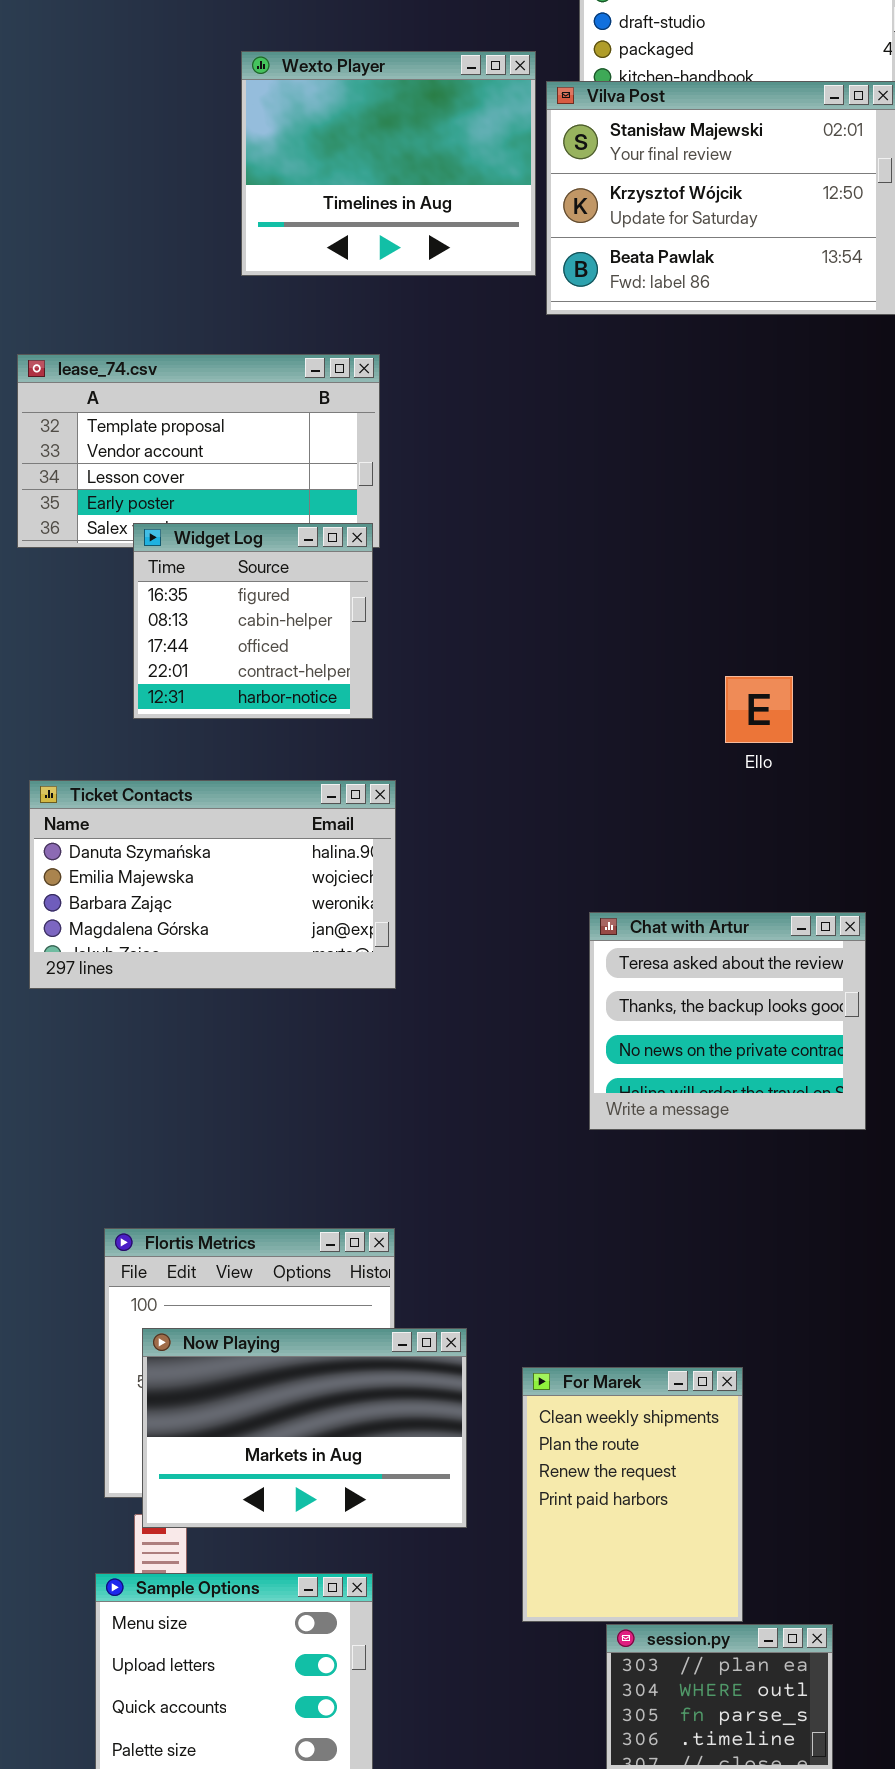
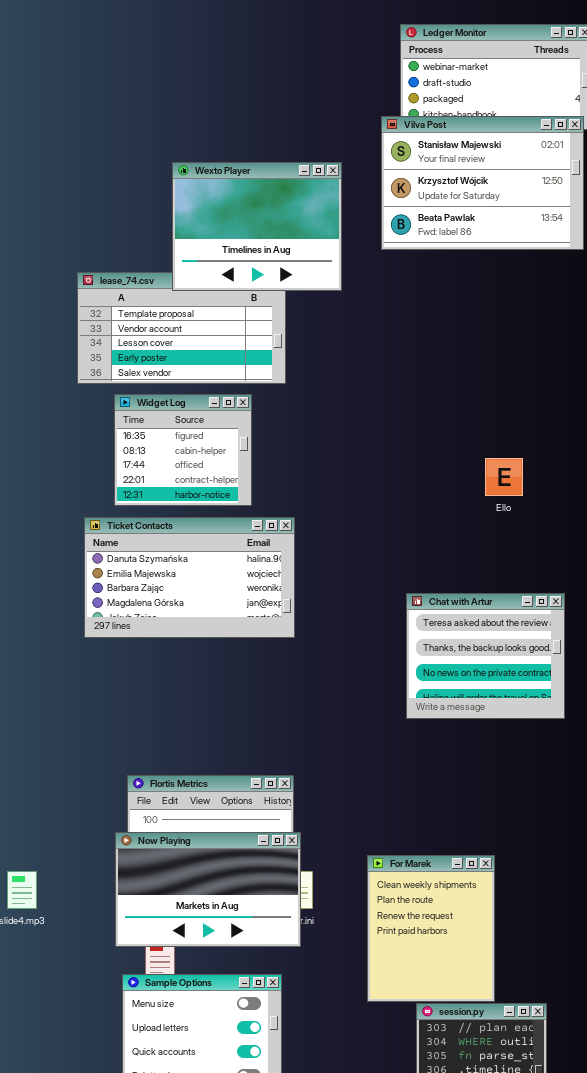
Wexto Player: [241,51,536,276] -> [172,162,342,291], moved
Widget Log: [133,523,373,719] -> [114,394,252,506], moved
Now Playing: [142,1328,467,1528] -> [115,832,301,947], moved

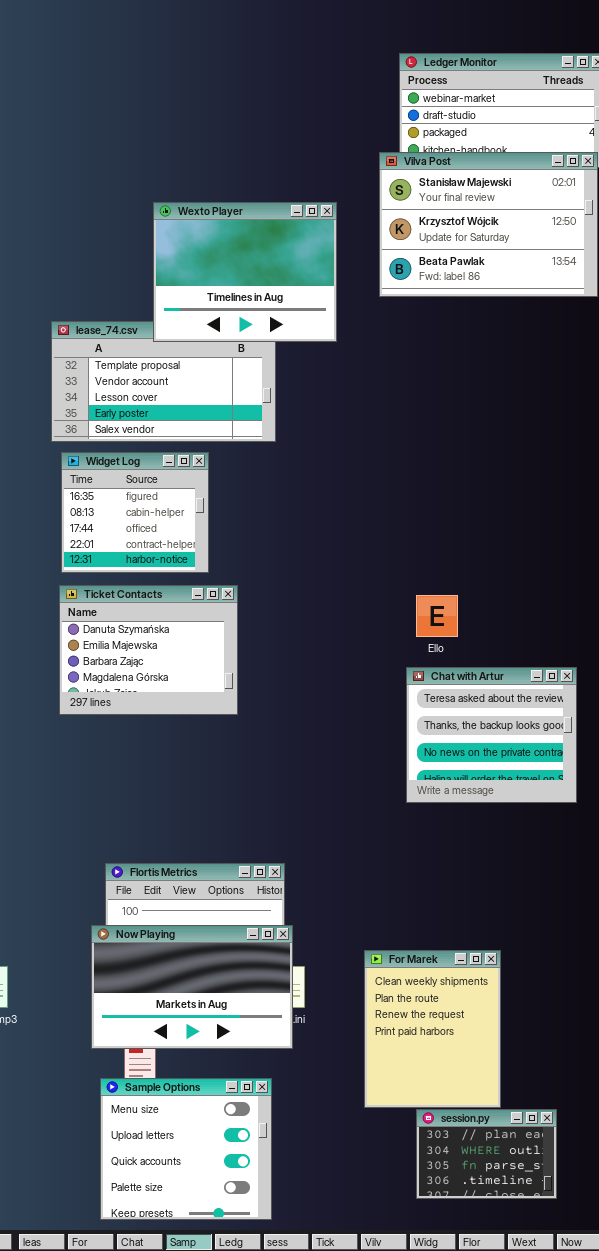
Widget Log: [114,394,252,506] -> [61,452,209,573], moved
Ello: [485,458,523,496] -> [416,595,458,637], moved
Ticket Contacts: [84,517,295,638] -> [59,585,238,715], resized

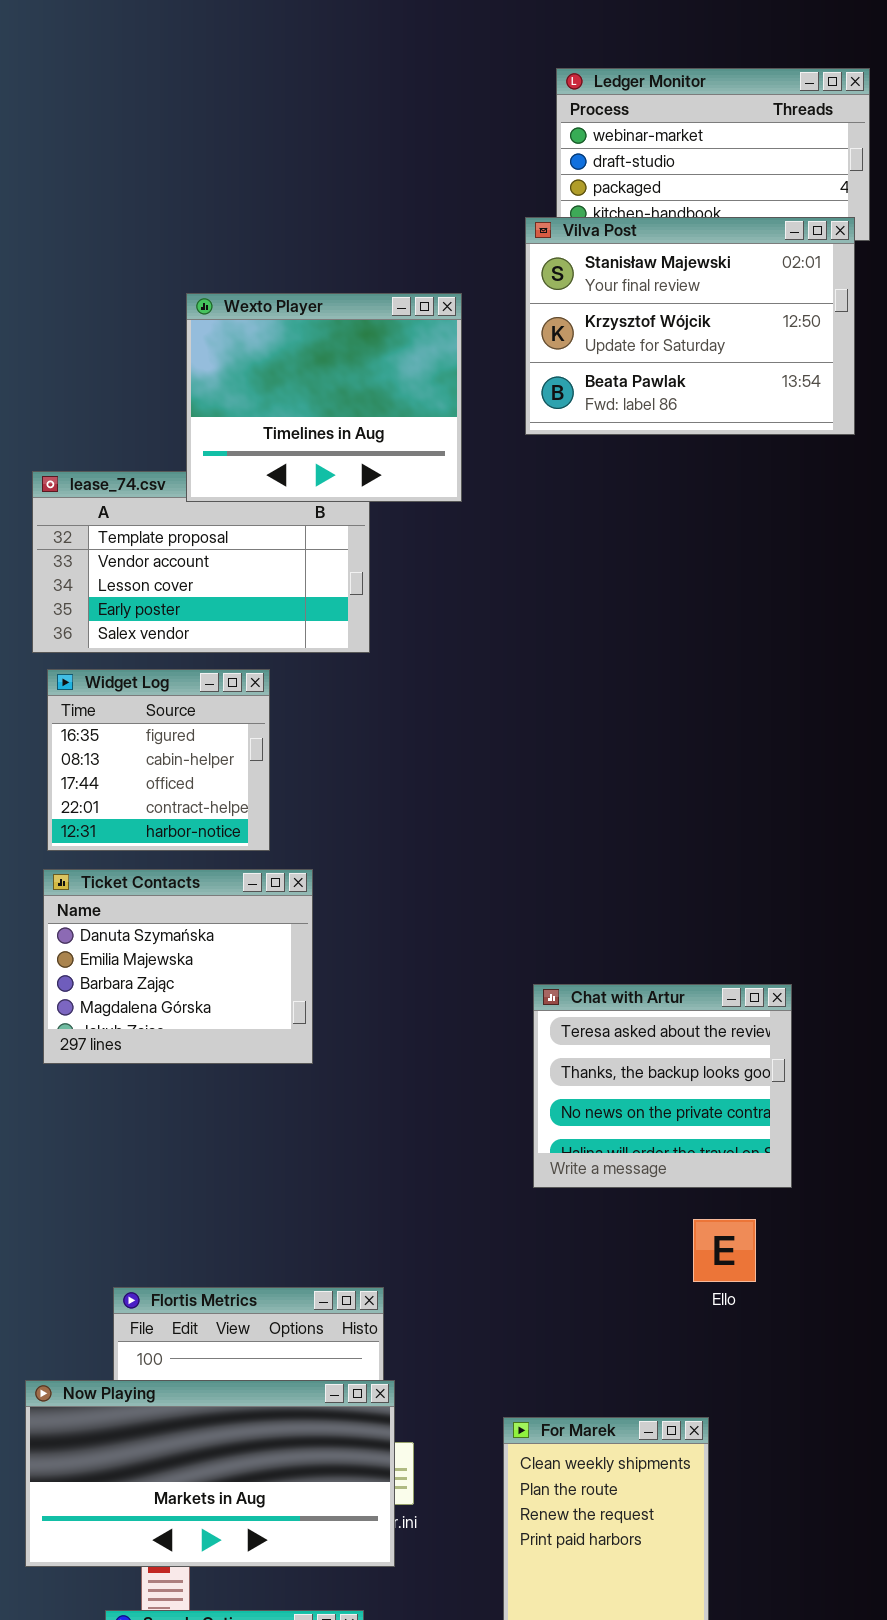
Ello: [416,595,458,637] -> [693,1219,756,1282], moved
Chat with Artur: [406,667,577,803] -> [533,984,792,1188], moved
Now Playing: [91,925,293,1049] -> [25,1380,395,1567], resized

